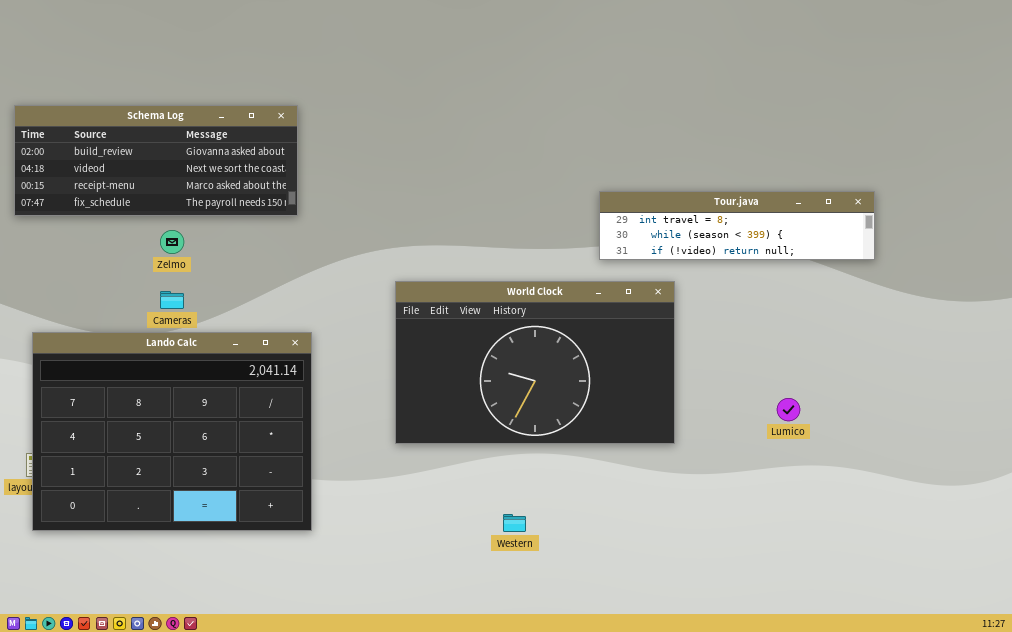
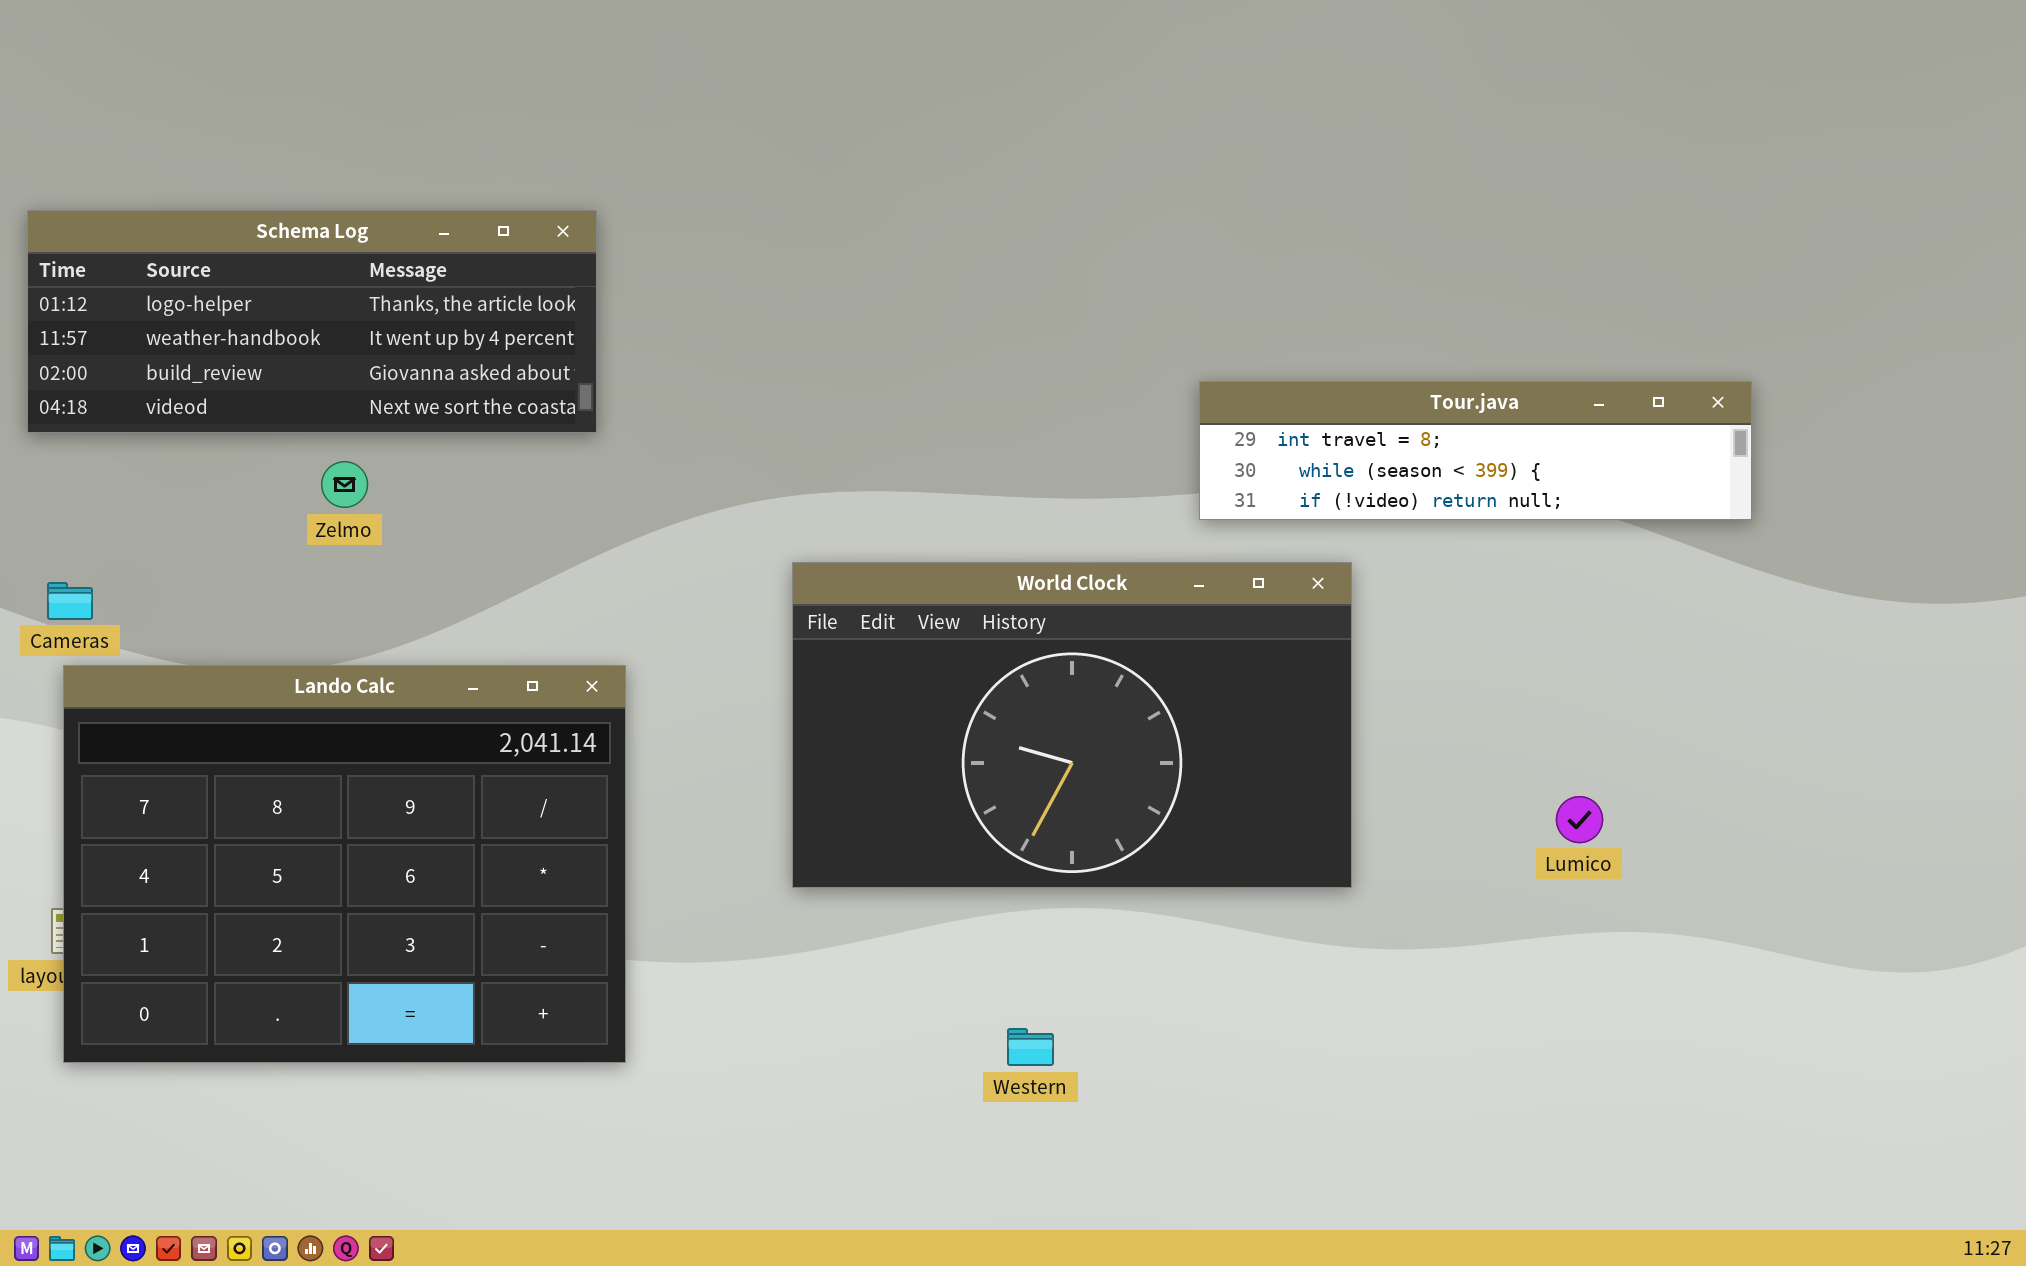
Schema Log: [14,105,298,216] -> [27,210,597,433], scrolled up 2 rows
Cameras: [160,291,184,309] -> [47,582,93,620], moved

